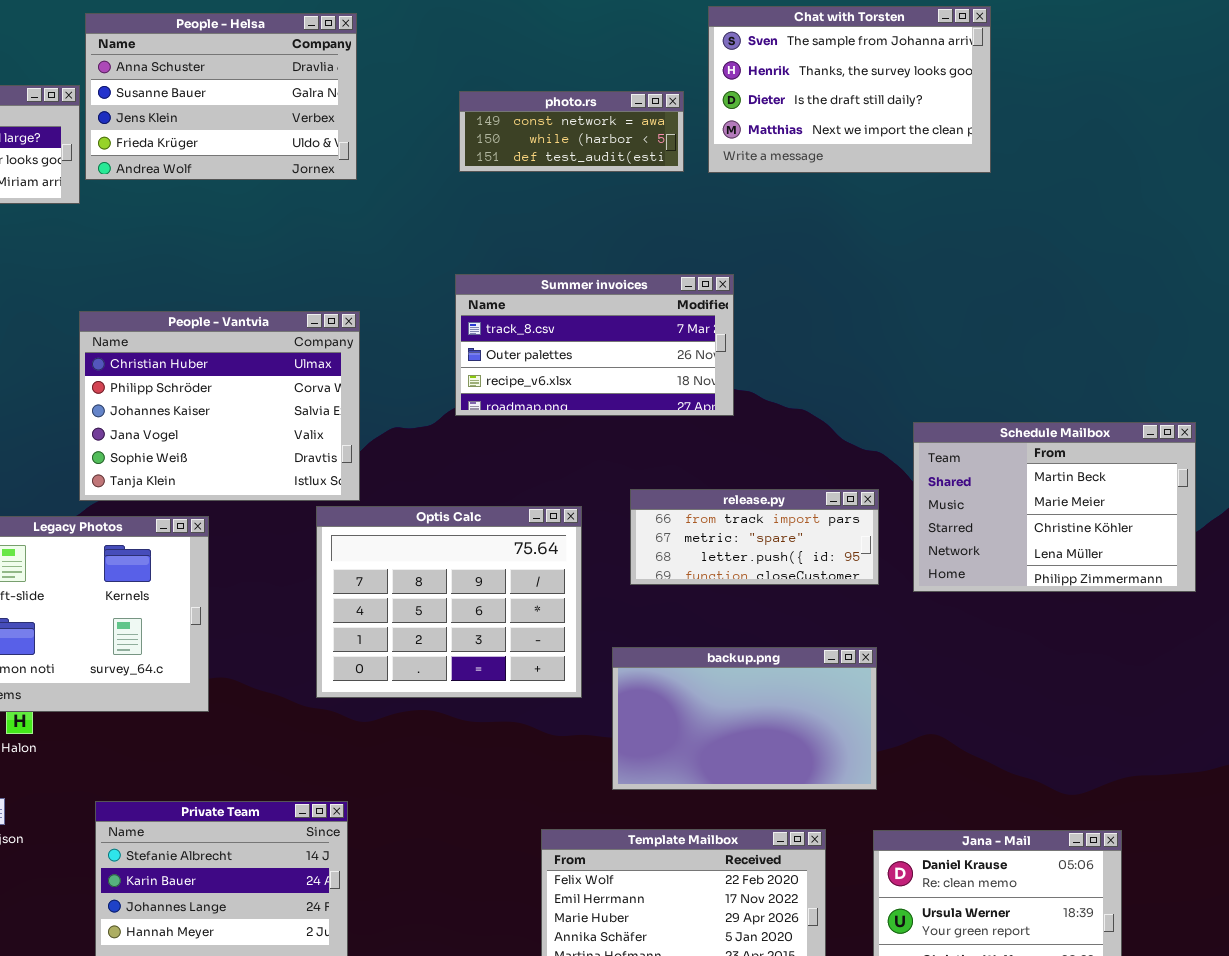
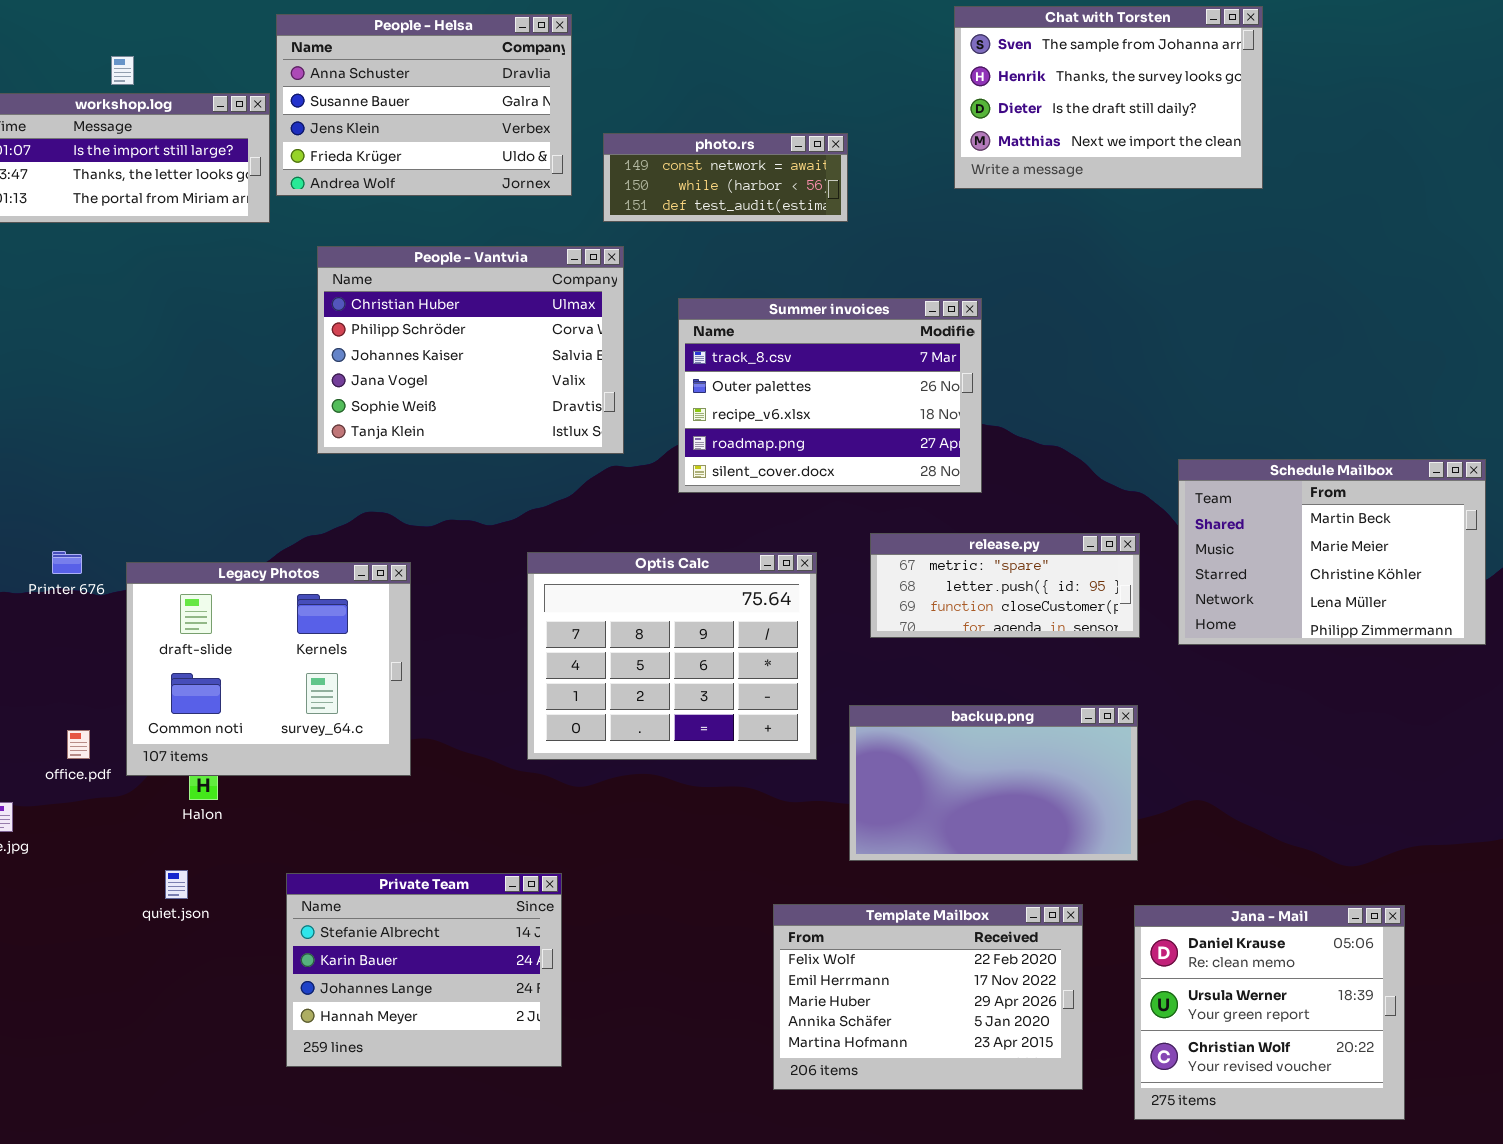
photo.rs: [459,91,684,172] -> [603,133,848,222], moved
Summer invoices: [455,274,734,416] -> [678,298,982,493], resized
People - Vantvia: [79,311,360,501] -> [317,246,624,454], moved
release.py: [630,489,879,585] -> [870,533,1140,638], scrolled down 1 row

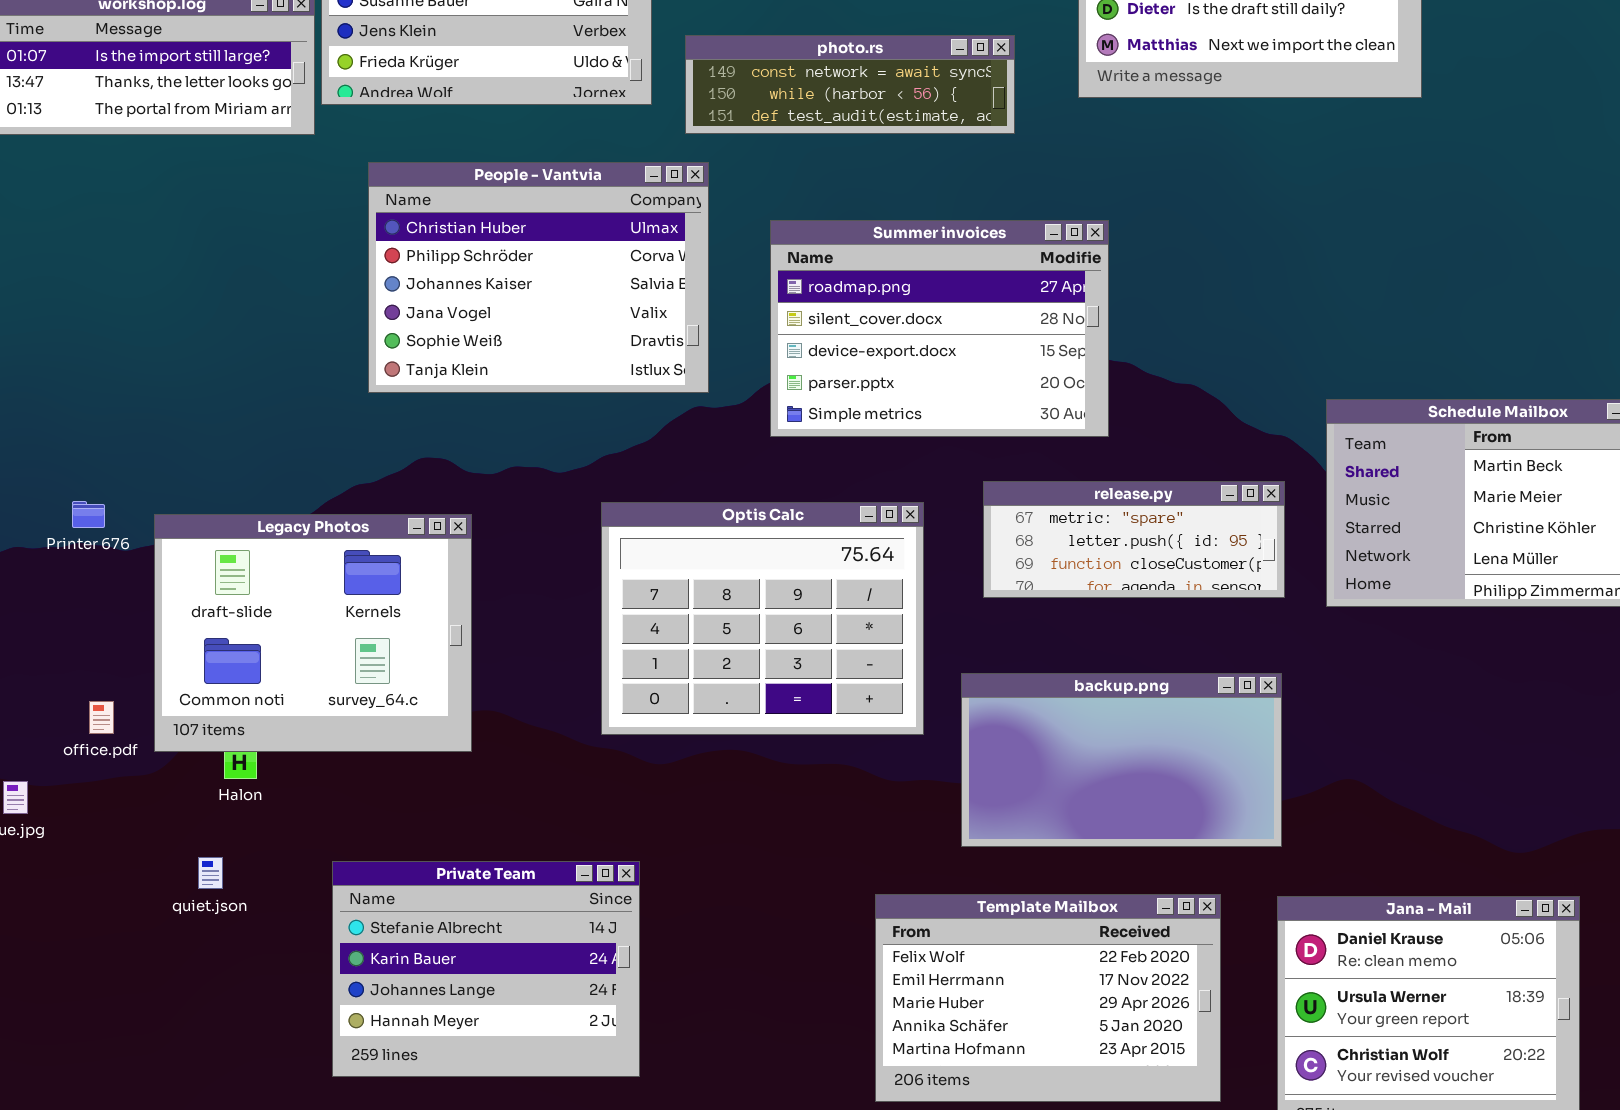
photo.rs: [603,133,848,222] -> [685,35,1015,134], resized
Summer invoices: [678,298,982,493] -> [770,220,1109,437], scrolled down 3 rows

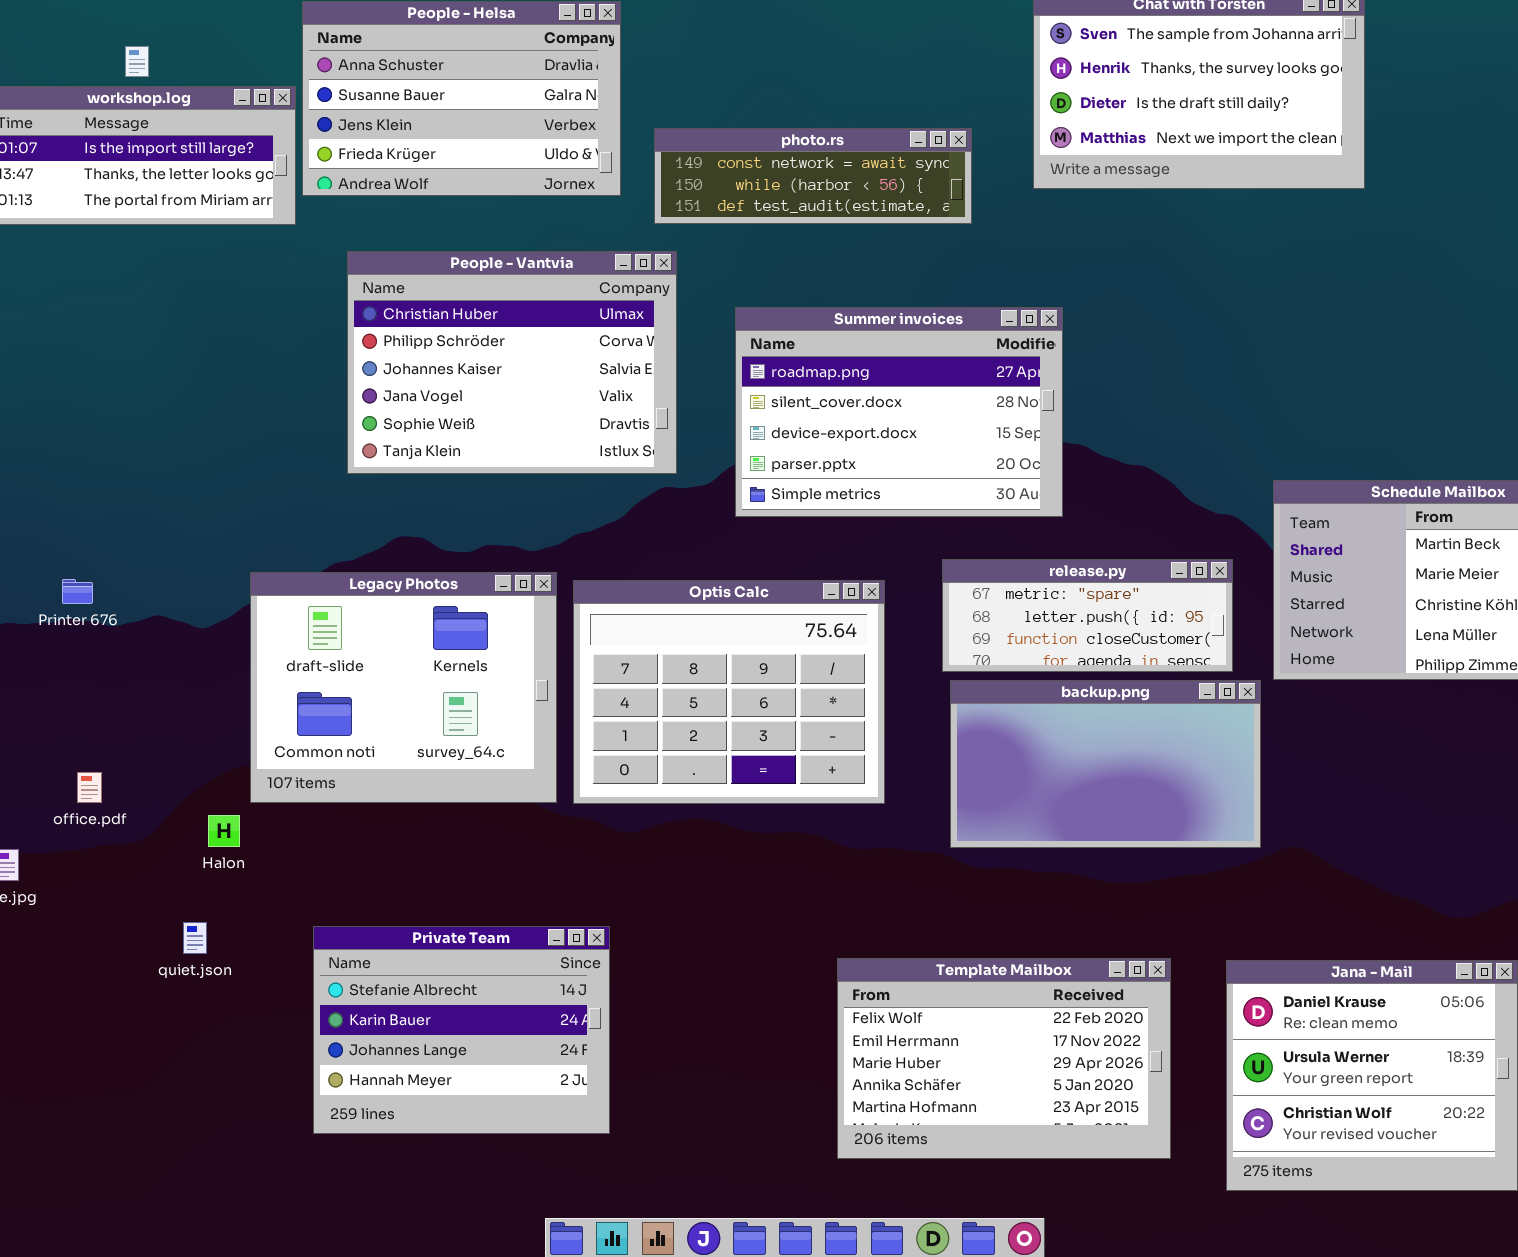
Legacy Photos: [154,514,472,752] -> [250,572,557,803], moved
backup.png: [961,673,1282,847] -> [950,680,1261,848], moved

